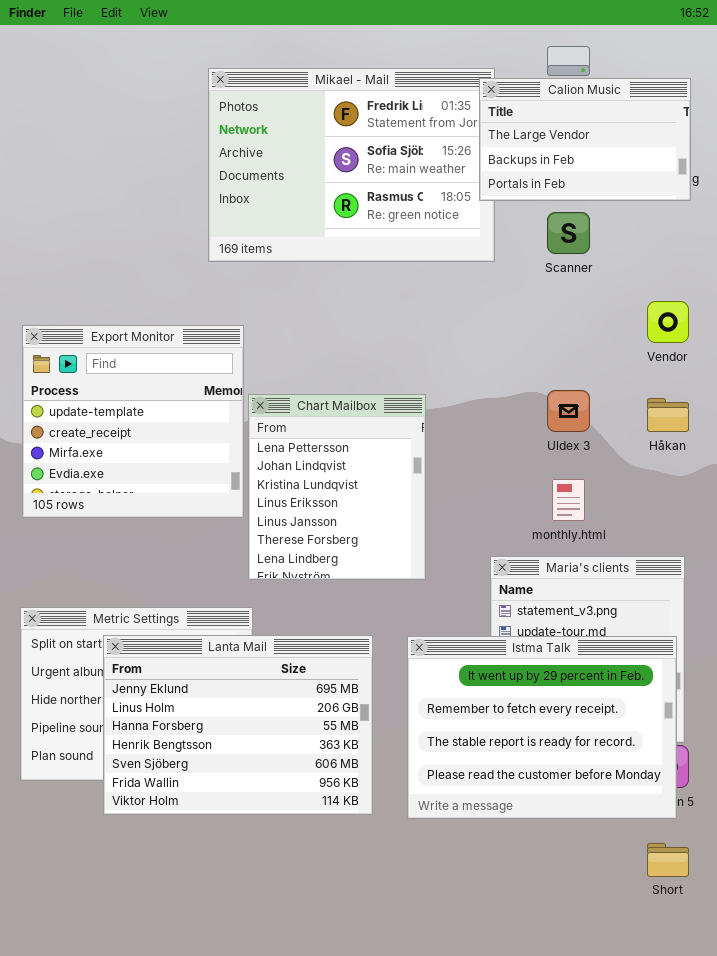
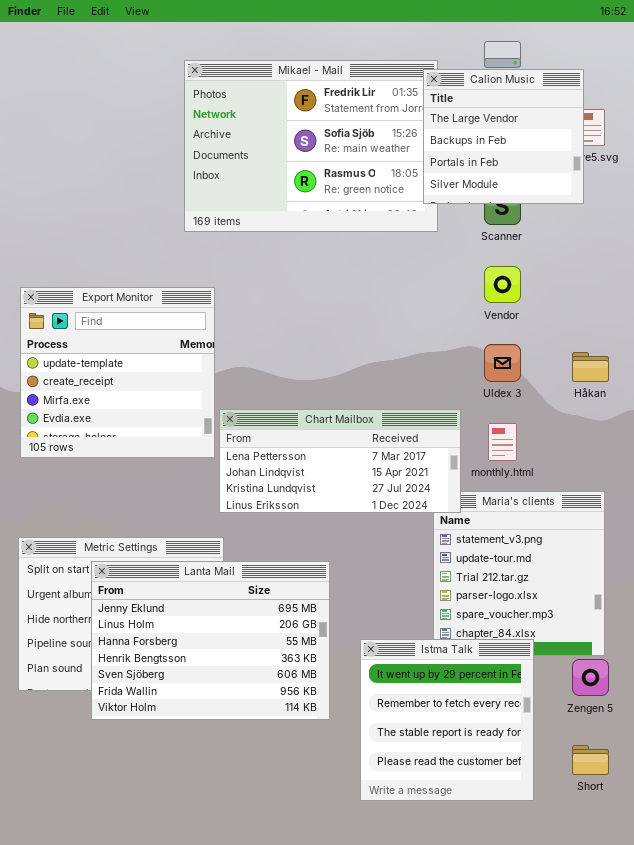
Calion Music: [479,78,691,201] -> [423,69,584,204], resized
Vendor: [647,301,689,343] -> [484,266,521,303], moved
Chart Mailbox: [248,394,426,580] -> [219,409,461,513], resized
Istma Talk: [407,636,677,819] -> [360,639,534,801], moved, resized

